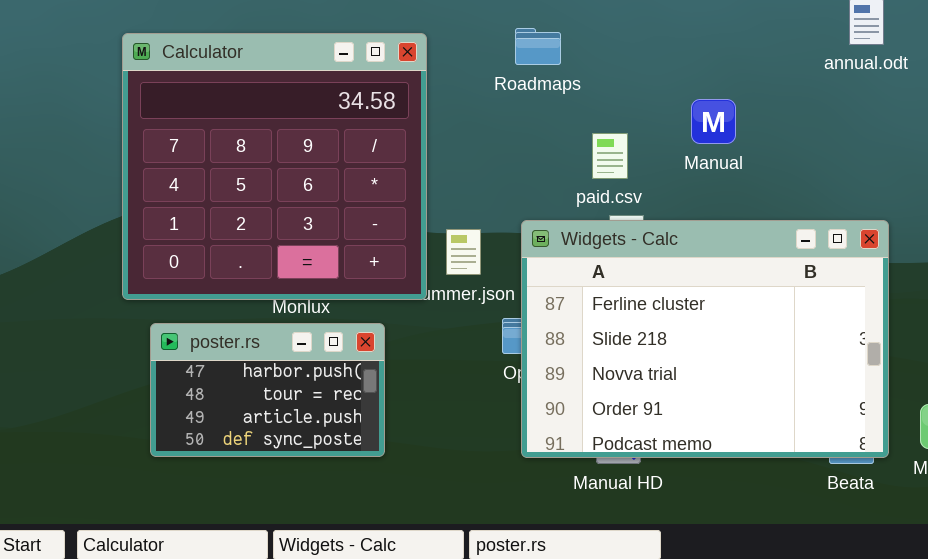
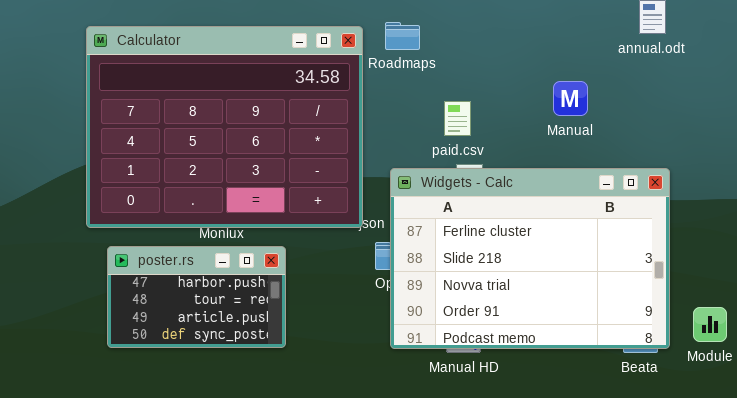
Calculator: [122,33,427,300] -> [86,26,363,228], resized
Manual: [691,99,736,144] -> [553,81,588,116], moved

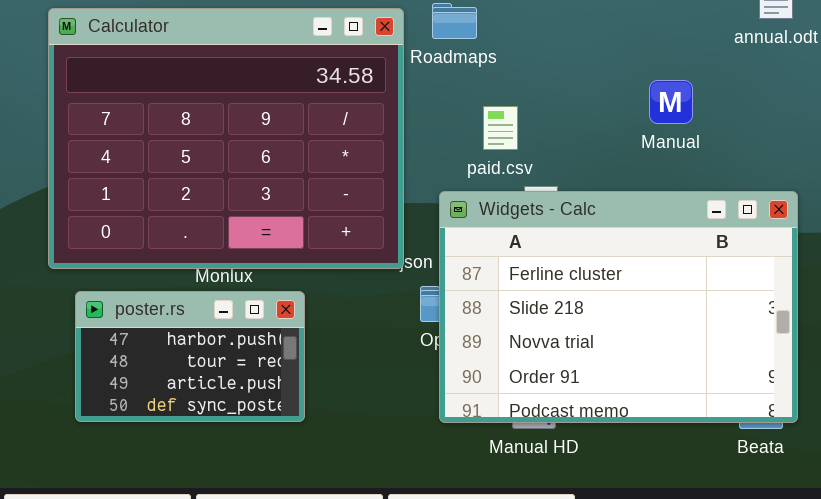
paid.csv: [444,101,471,136] -> [483,106,518,150], moved

